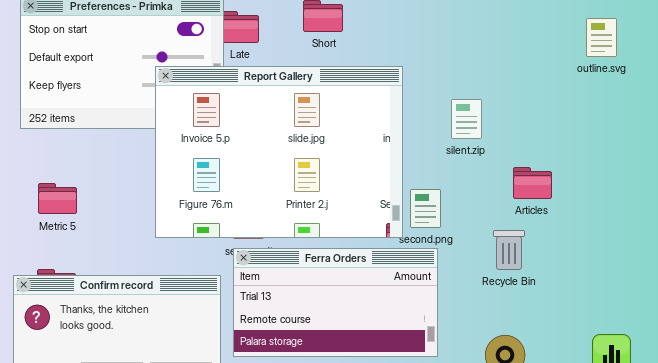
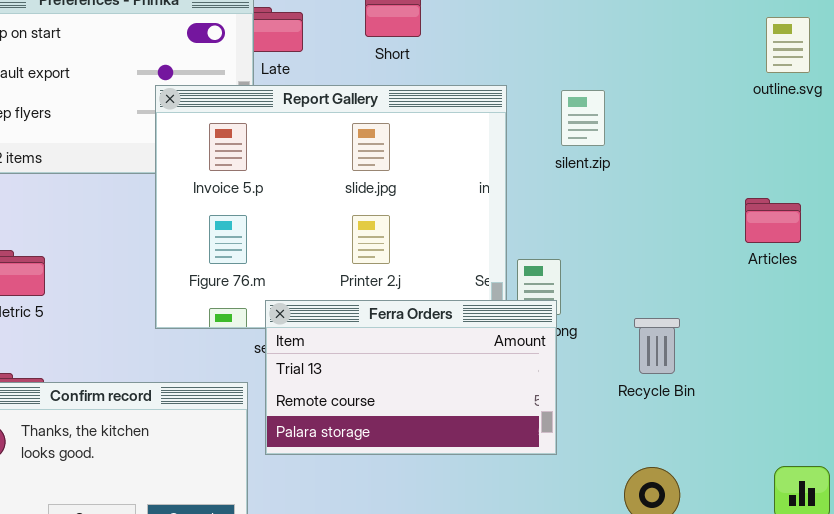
silent.zip: [451,99,482,139] -> [561,90,605,146], moved
Articles: [513,167,552,199] -> [745,198,801,243], moved
Ferra Orders: [233,248,438,357] -> [265,300,557,455], moved

